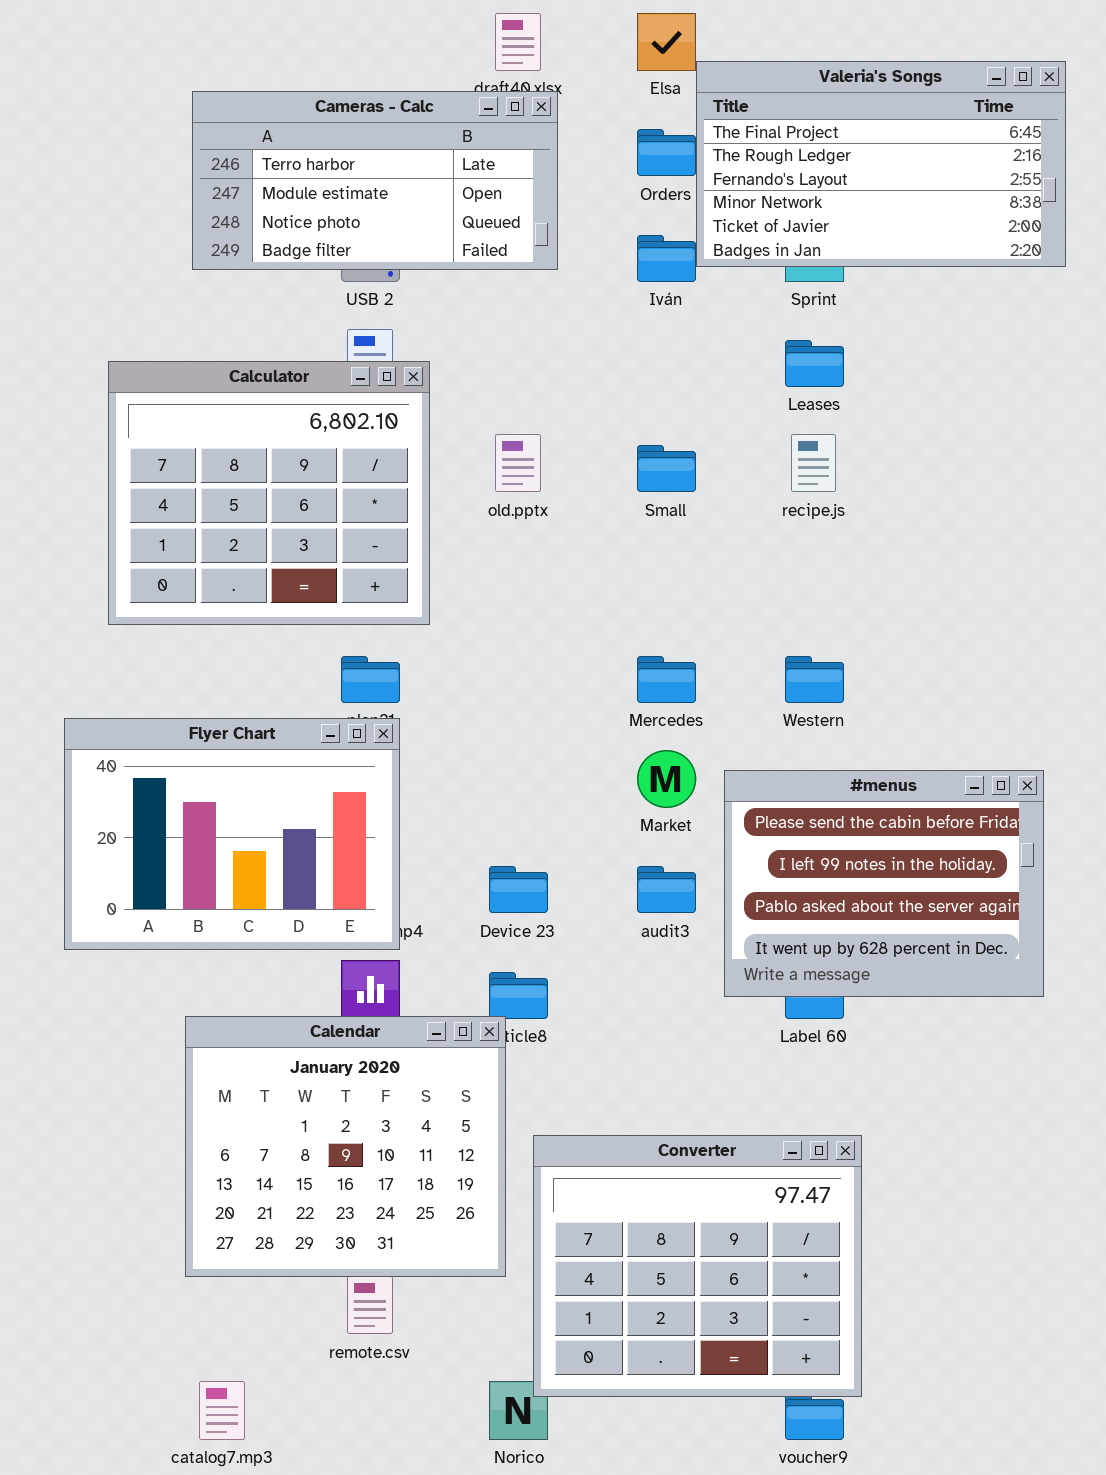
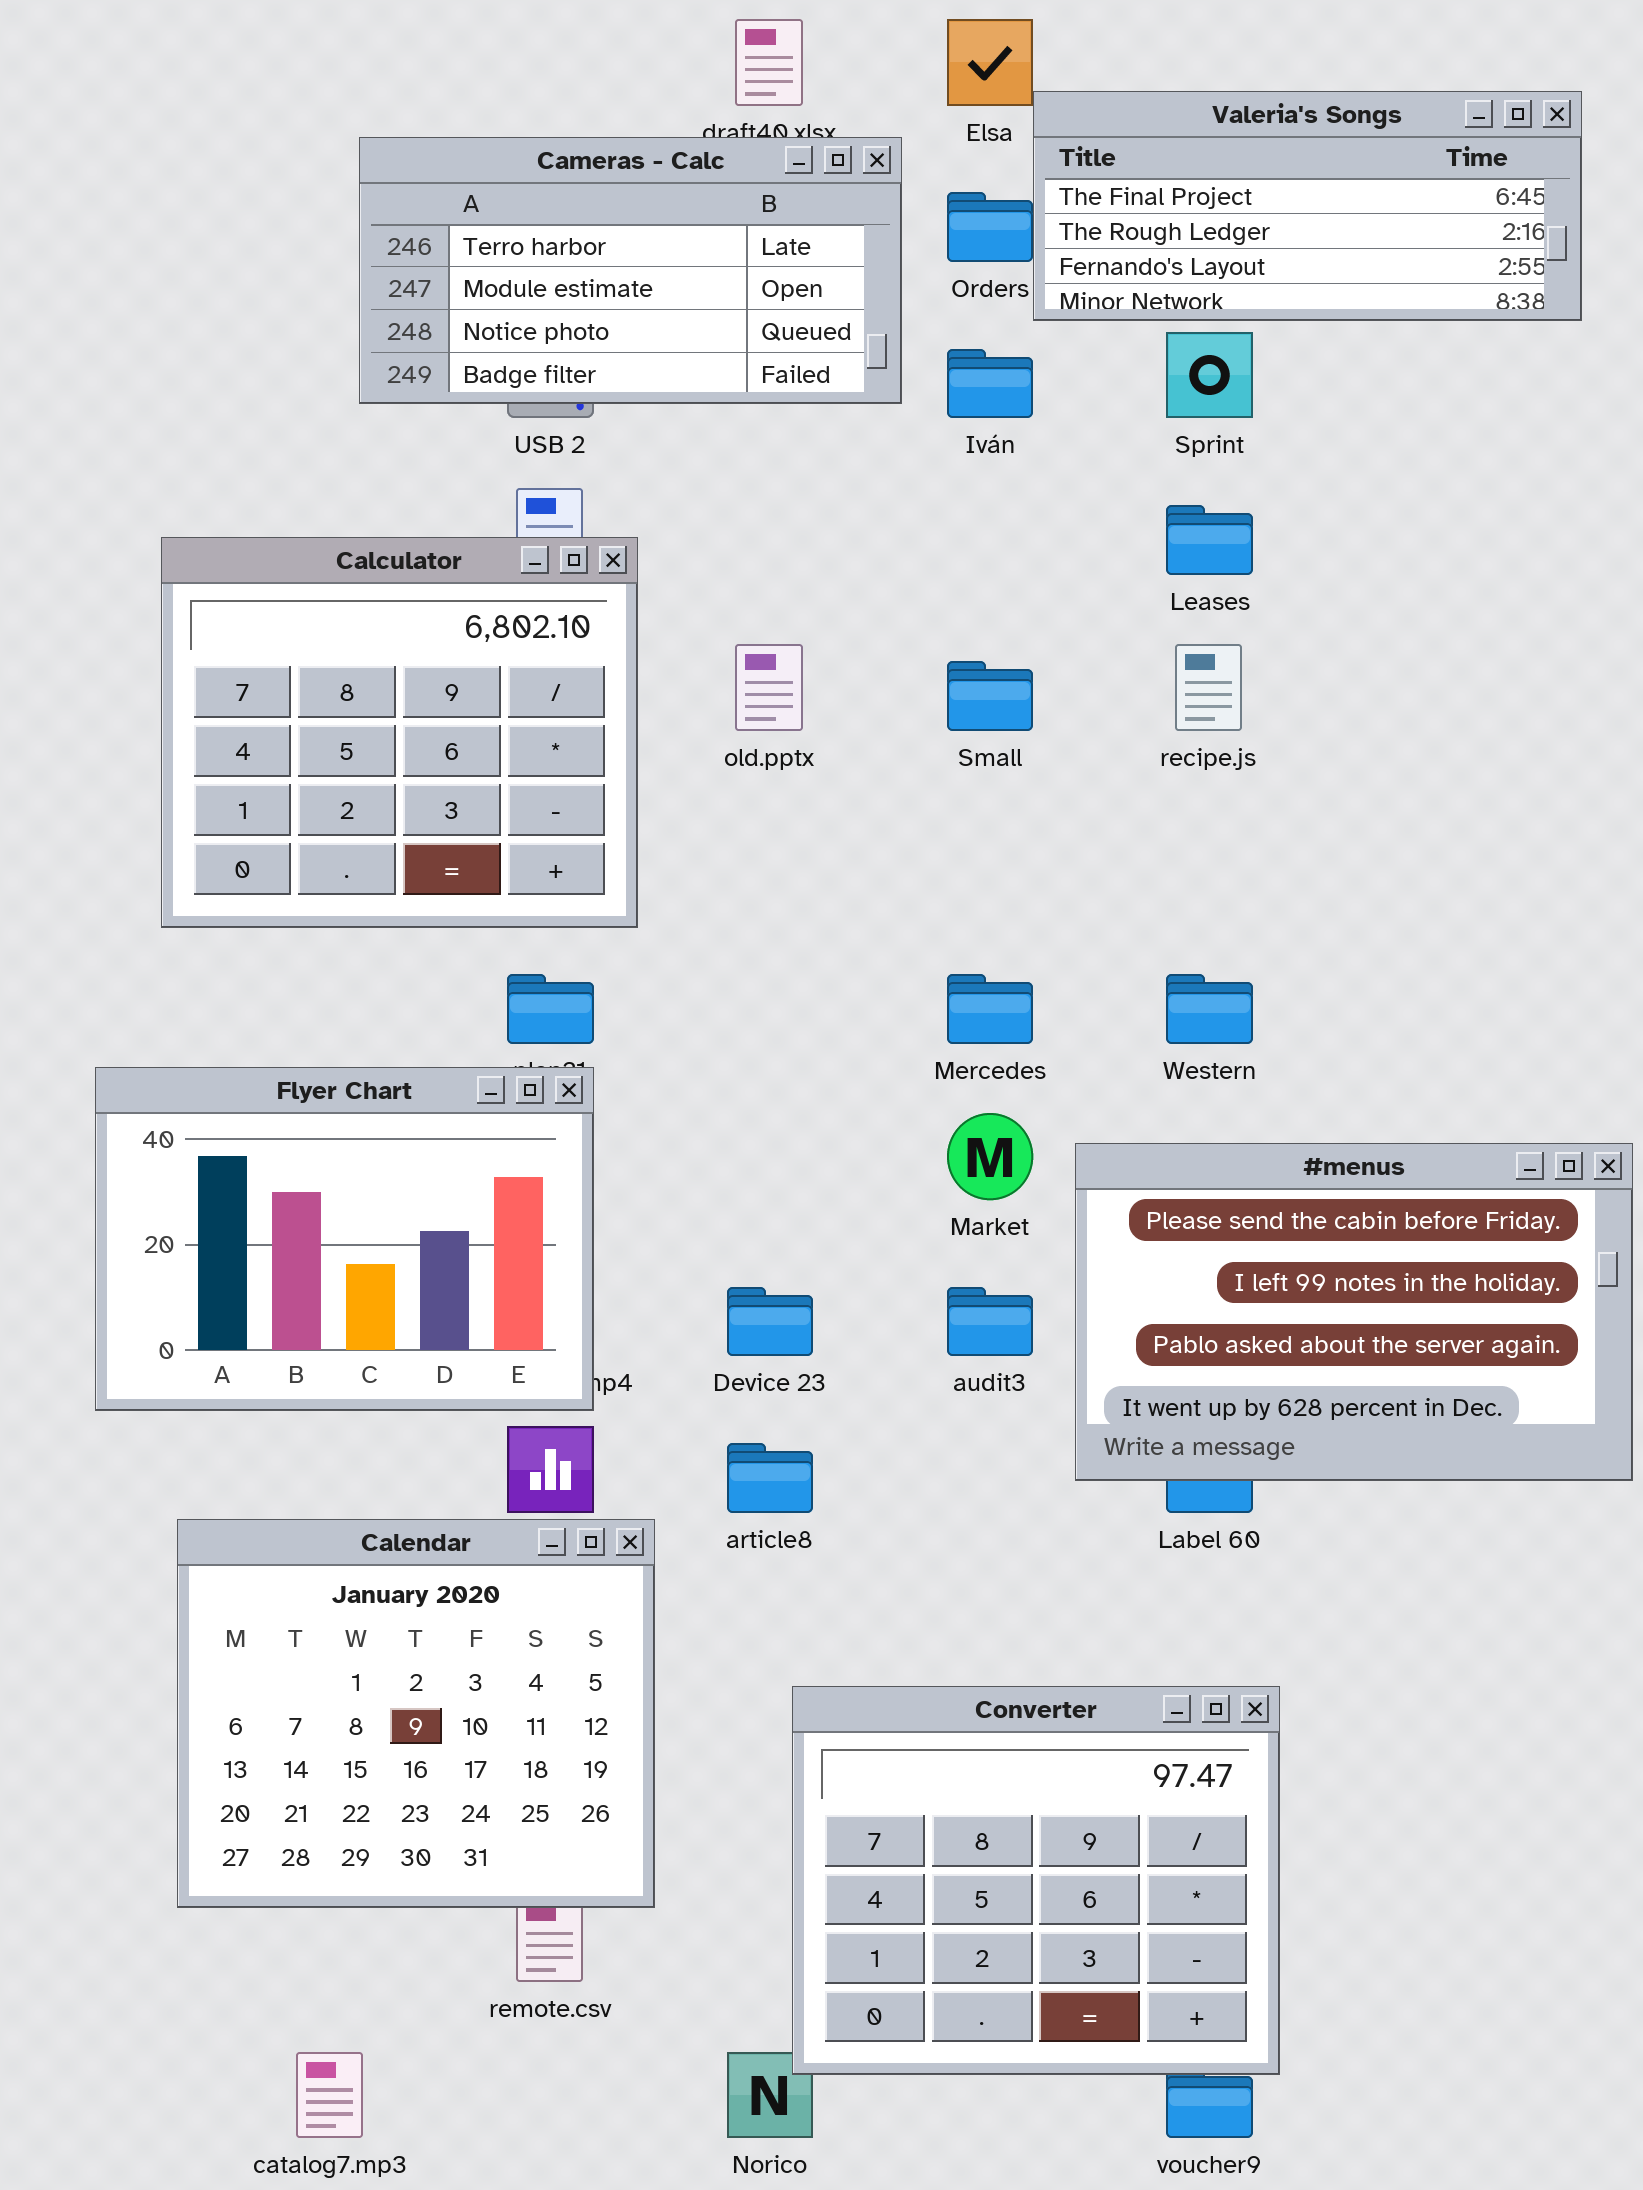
Valeria's Songs: [696,61,1066,267] -> [1033,91,1582,321], resized
Cameras - Calc: [192,91,558,270] -> [359,137,902,404], moved
#menus: [724,770,1044,997] -> [1075,1143,1633,1481], resized
Calendar: [185,1016,506,1277] -> [177,1519,655,1908], moved

